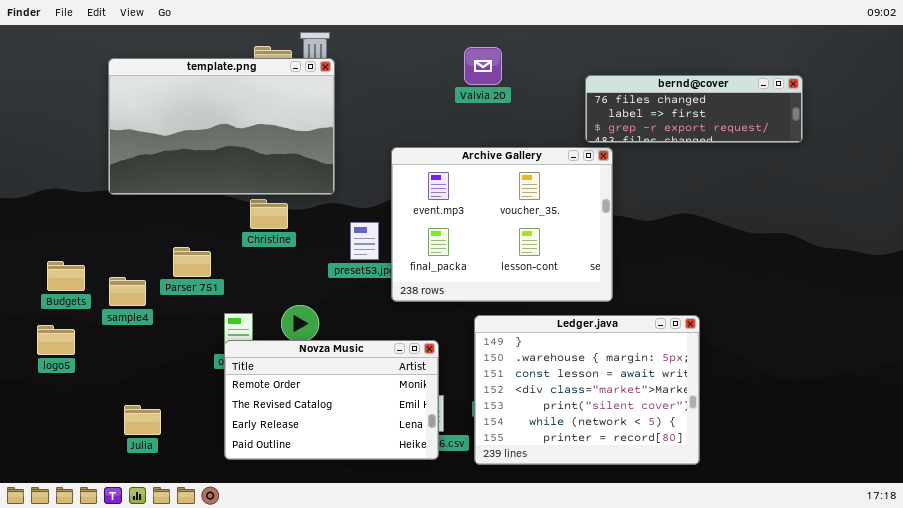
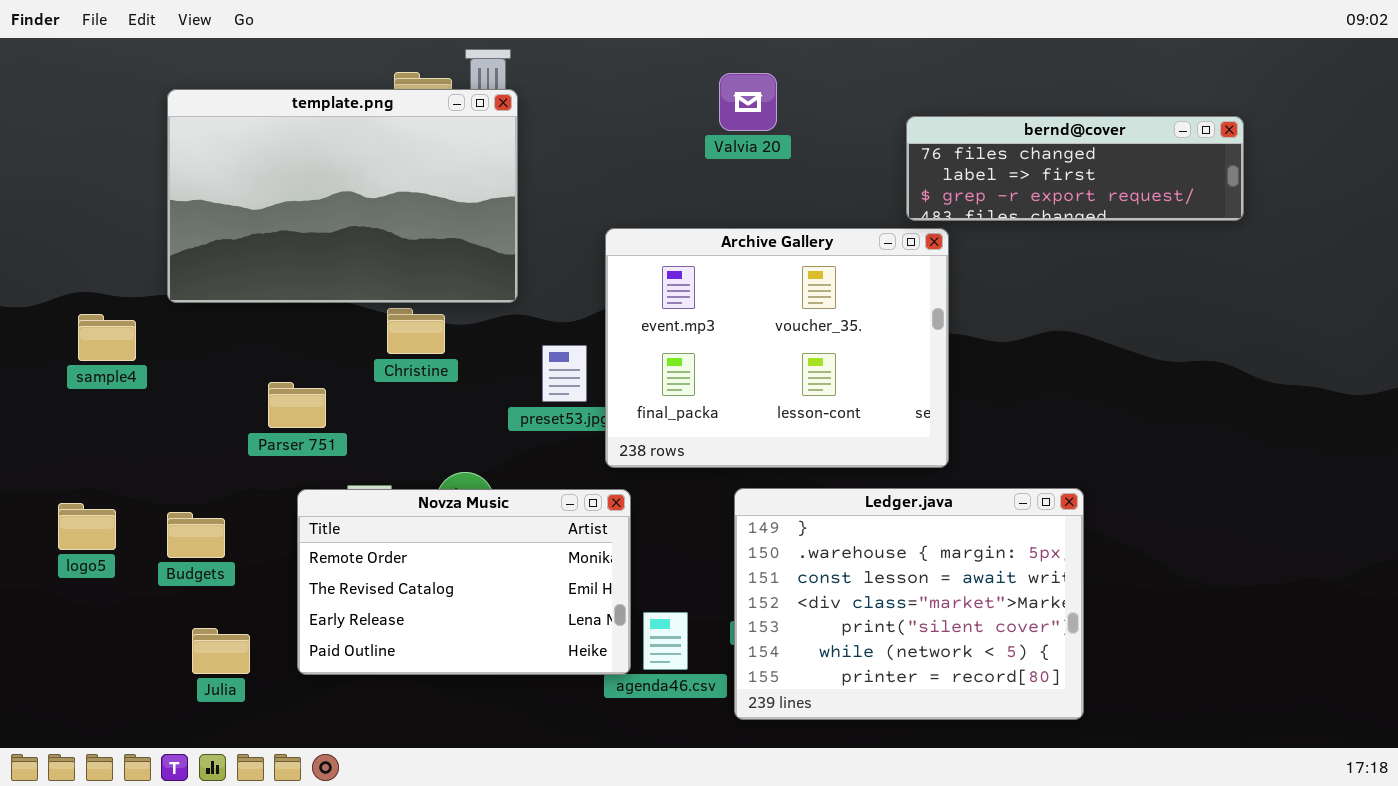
Budgets: [47,261,85,291] -> [167,512,225,558], moved
sample4: [109,277,146,306] -> [78,314,136,361], moved
Novza Music: [224,340,439,460] -> [297,489,631,675], moved

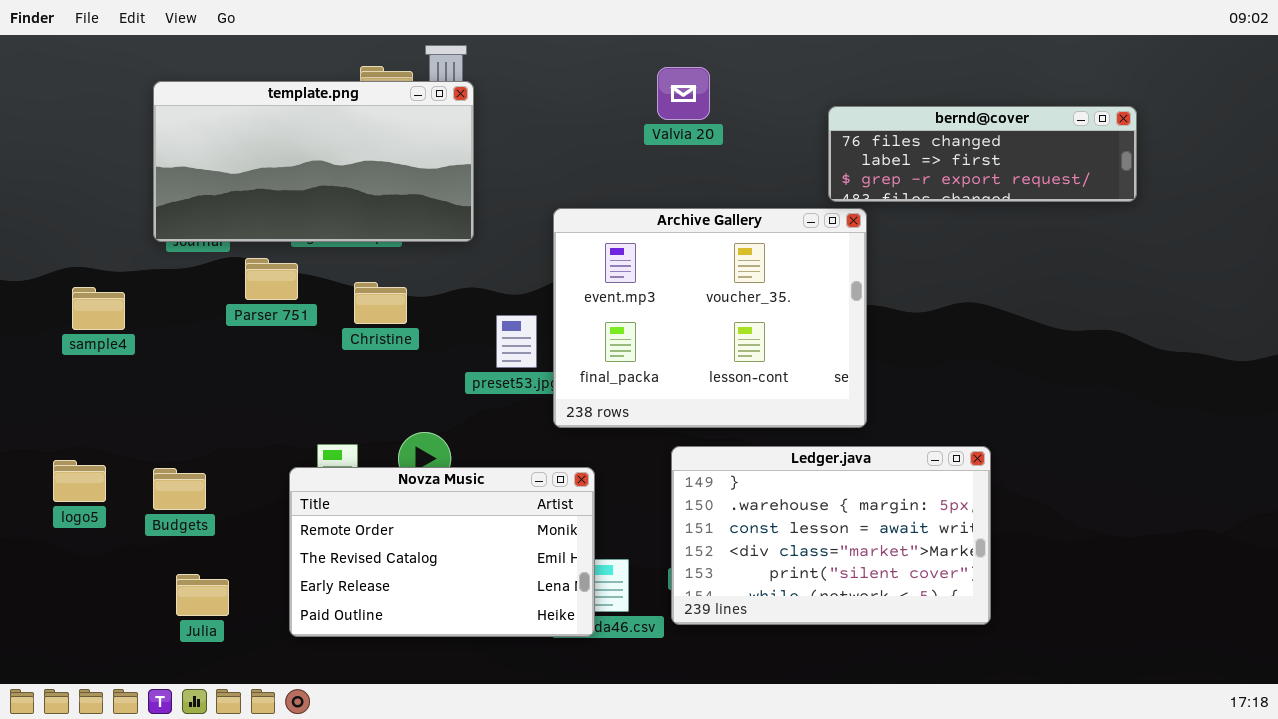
template.png: [167,89,518,303] -> [153,81,474,242], resized
Parser 751: [268,382,326,428] -> [245,258,298,300], moved
Ledger.java: [734,488,1084,720] -> [671,446,991,625], resized
Novza Music: [297,489,631,675] -> [289,467,595,637], moved

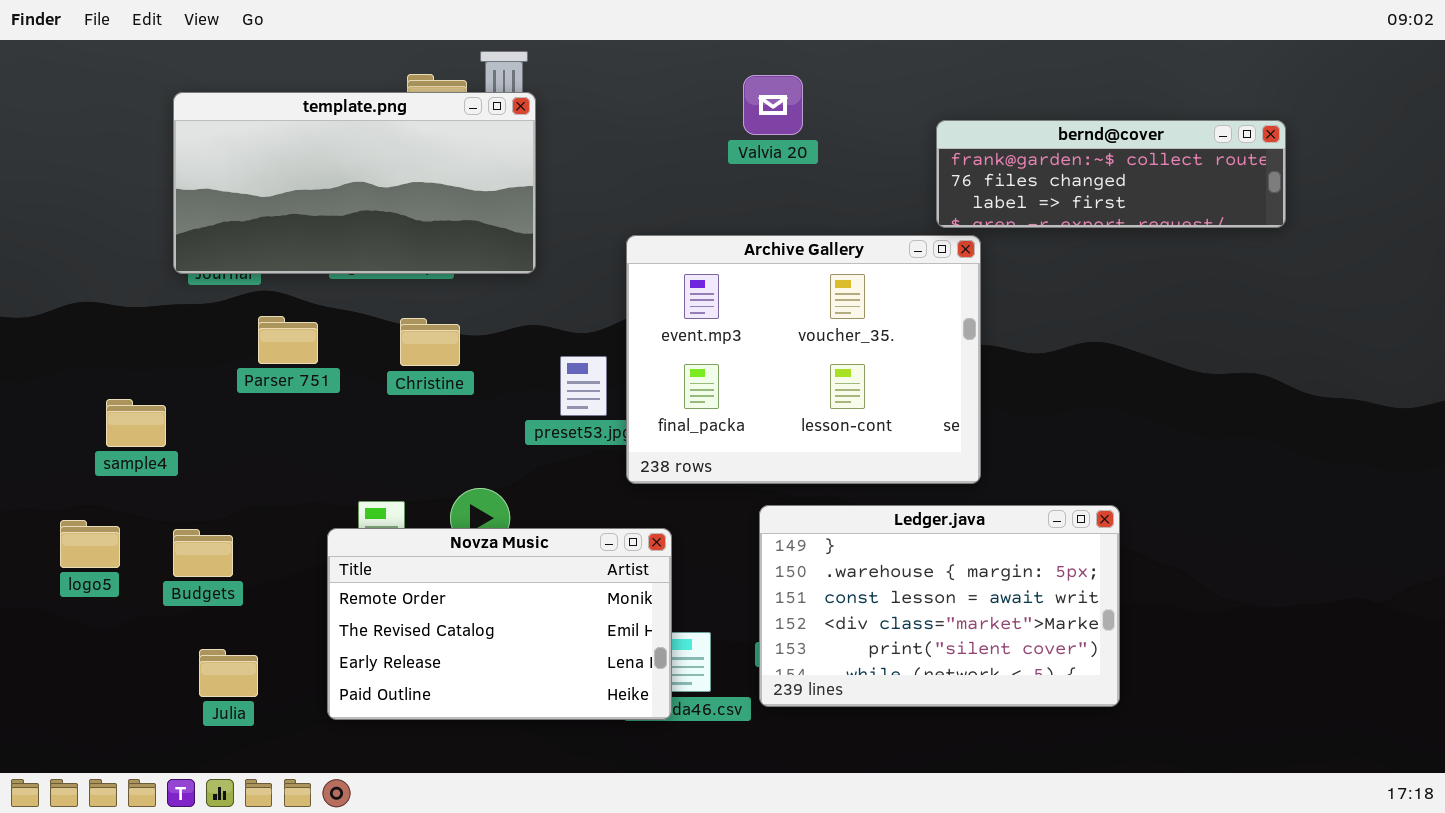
bernd@cover: [828,106,1137,202] -> [936,120,1286,228], scrolled up 1 row
Parser 751: [245,258,298,300] -> [258,316,318,364], moved
sample4: [72,287,125,330] -> [106,399,166,447], moved

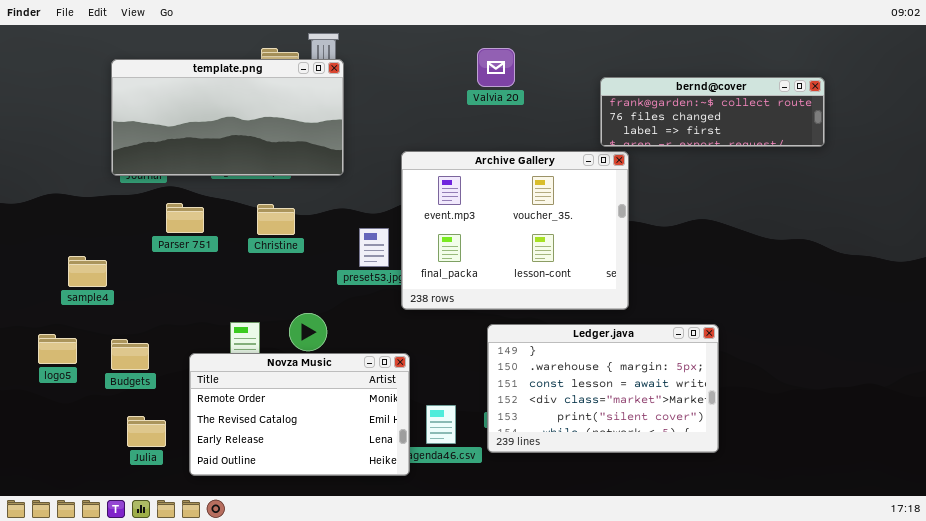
Novza Music: [327,528,672,720] -> [189,353,410,476], moved

